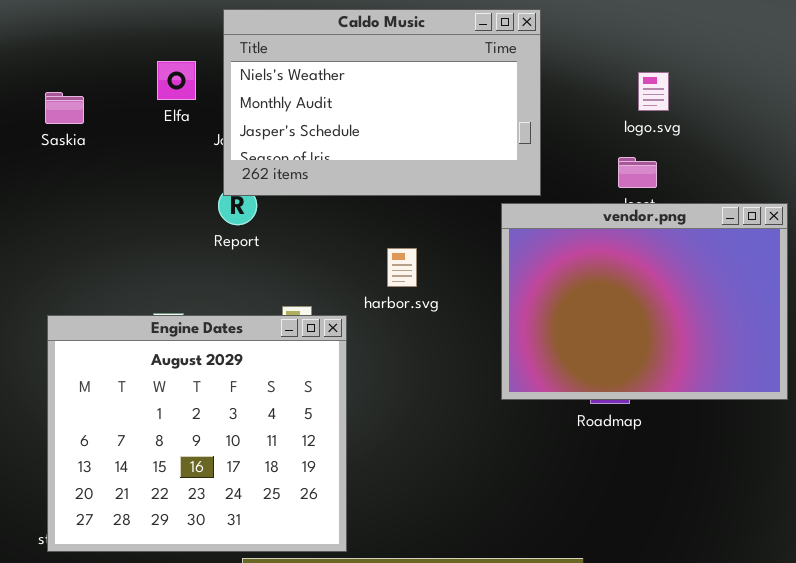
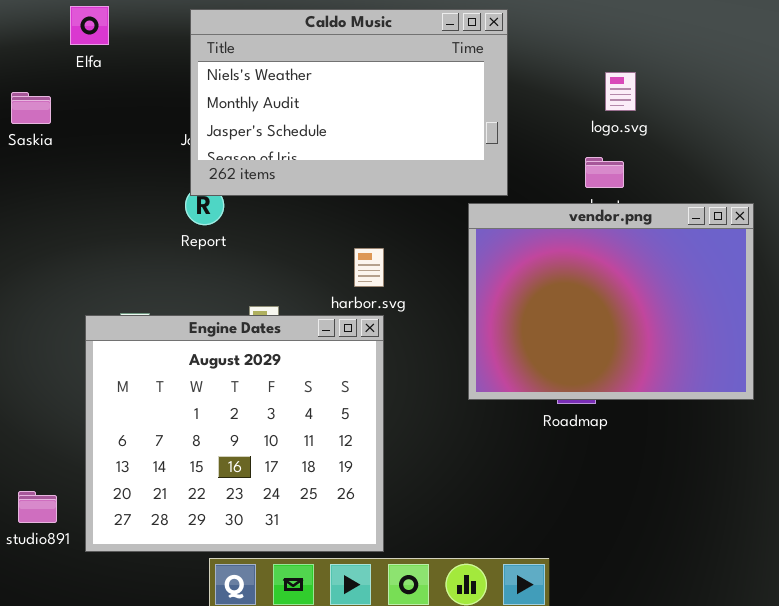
Elfa: [157,61,196,100] -> [70,6,109,45], moved
Engine Dates: [47,315,347,552] -> [85,315,384,552], moved

